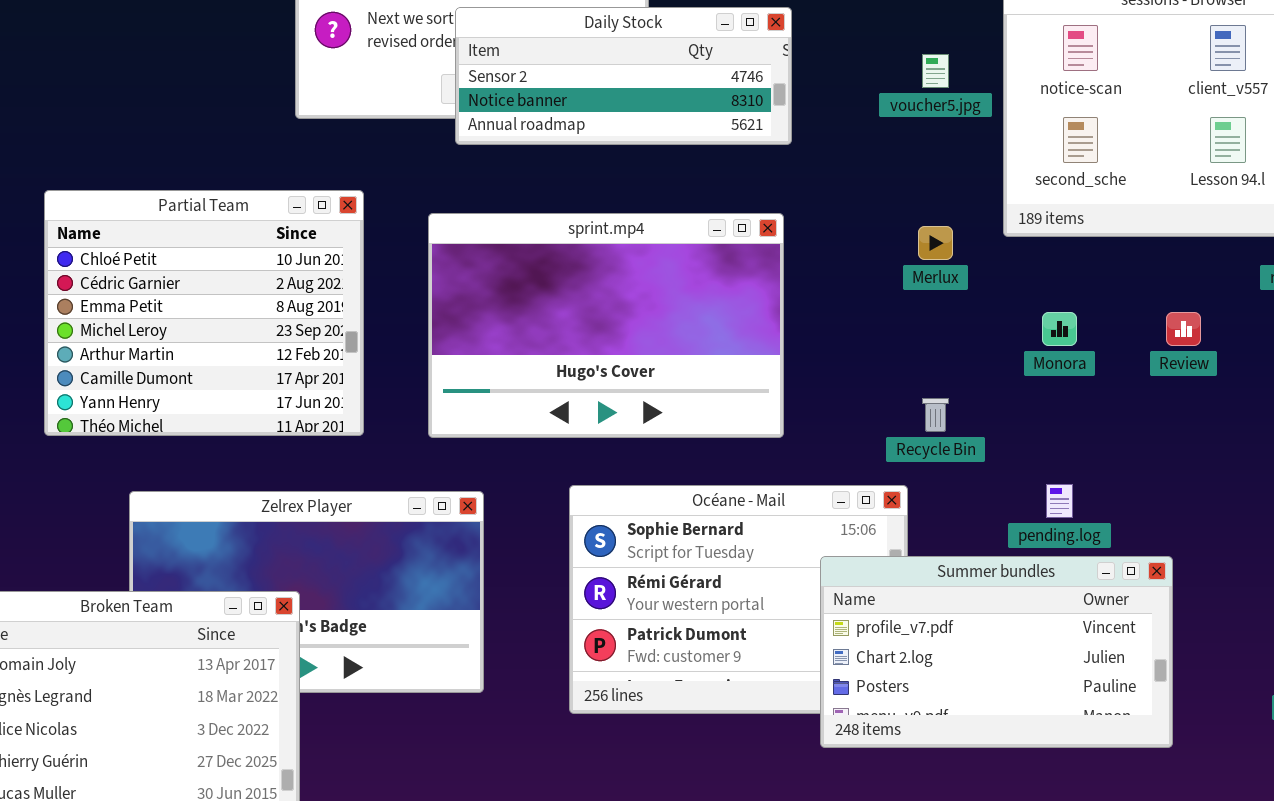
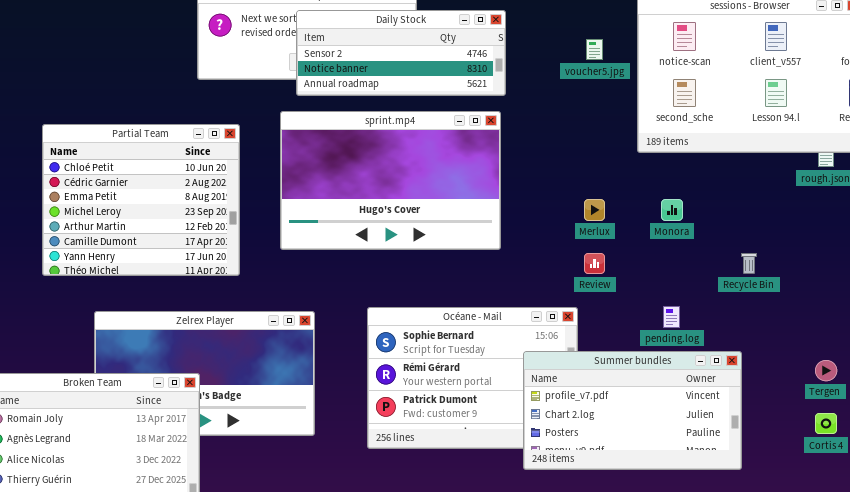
sprint.mp4: [428,213,784,438] -> [280,111,501,250], moved
Merlux: [918,226,953,260] -> [584,199,605,221], moved
Review: [1166,312,1201,346] -> [584,253,605,274], moved
Recycle Bin: [922,398,949,432] -> [741,253,757,274], moved

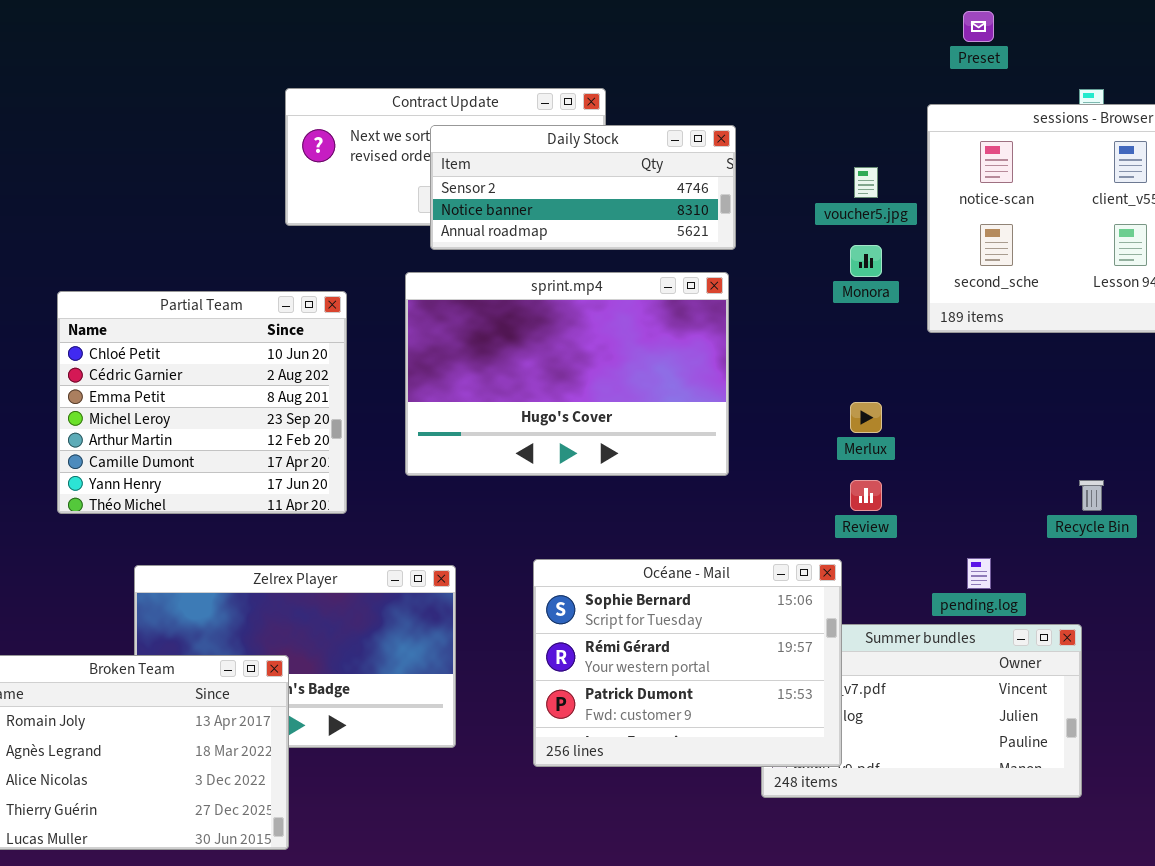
Monora: [661,199,683,221] -> [850,245,882,277], moved
Océane - Mail: [367,307,578,449] -> [533,559,842,767], raised

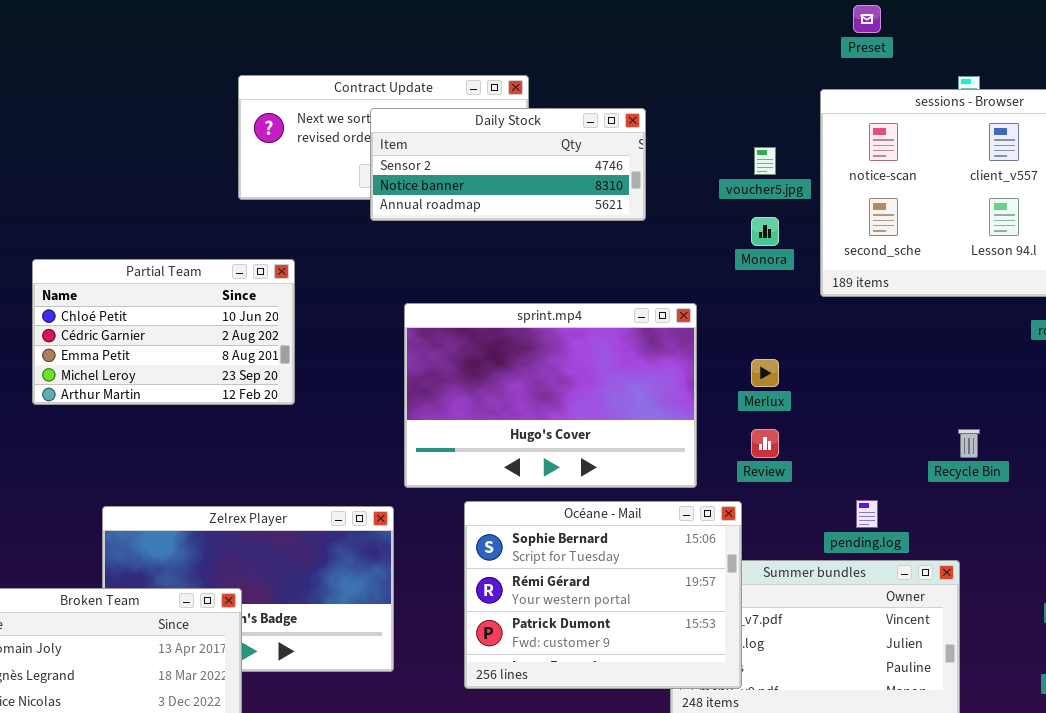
sprint.mp4: [405,272,729,476] -> [404,303,697,488], moved
Partial Team: [57,291,347,514] -> [32,259,295,405], resized

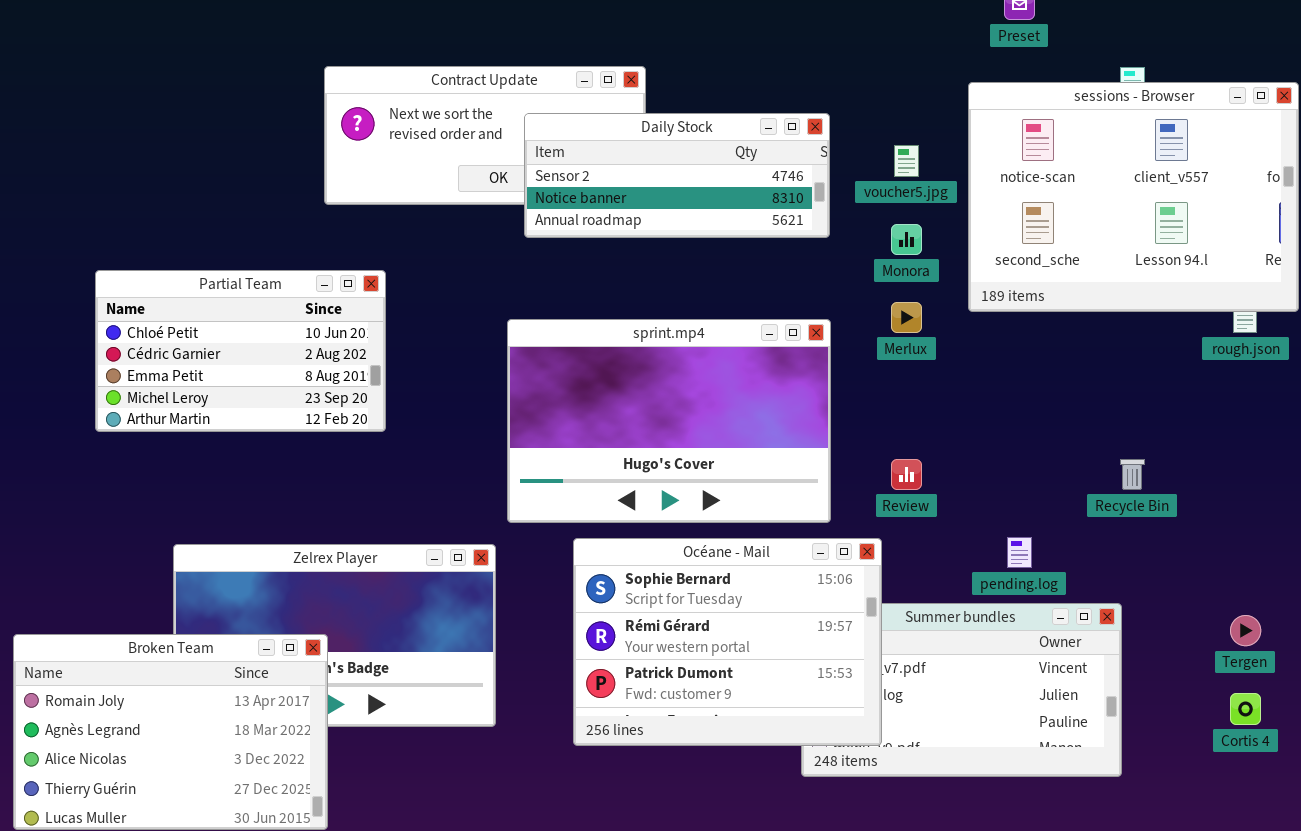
Daily Stock: [370,108,646,221] -> [524,113,830,238], moved
Merlux: [751,359,779,387] -> [891,302,922,333], moved

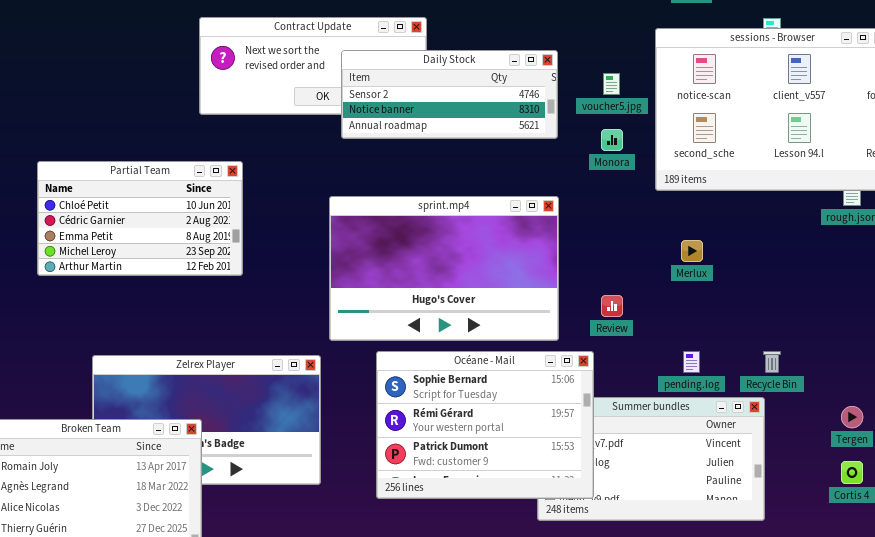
Merlux: [891,302,922,333] -> [681,240,703,262], moved
Recycle Bin: [1120,459,1145,490] -> [763,351,781,373], moved

